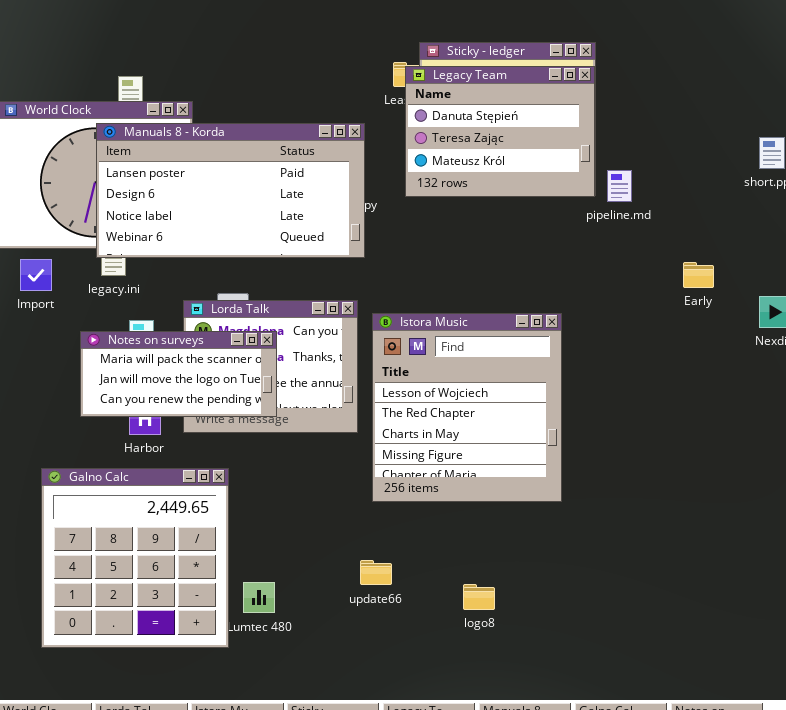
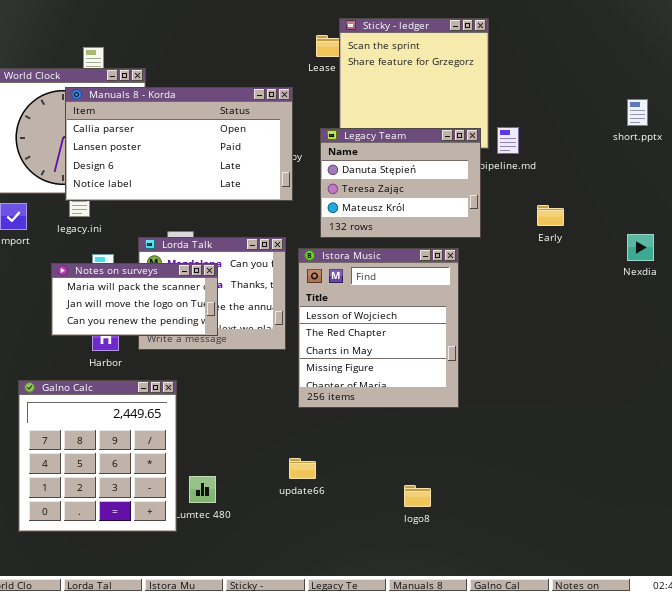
Legacy Team: [405,66,595,197] -> [320,128,481,238], moved
Manuals 8 - Korda: [96,123,365,258] -> [65,87,293,201], scrolled up 1 row
Early: [683,262,714,288] -> [537,205,564,226], moved
logo8: [463,584,495,610] -> [404,485,431,507], moved

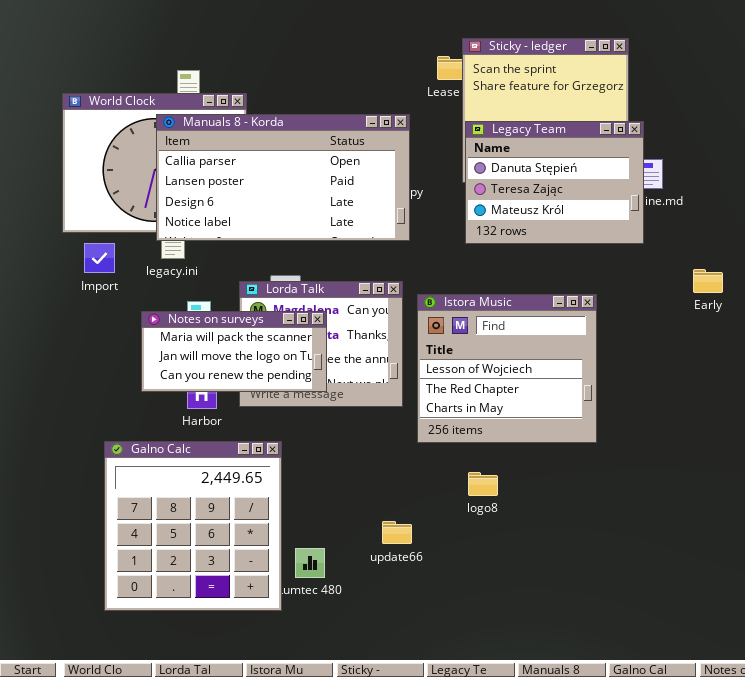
Legacy Team: [320,128,481,238] -> [465,121,644,244], moved
Early: [537,205,564,226] -> [693,269,723,293], moved
Istora Music: [298,248,459,408] -> [417,294,597,443], resized
update66: [289,458,316,479] -> [382,521,412,544], moved
logo8: [404,485,431,507] -> [468,472,498,496], moved

